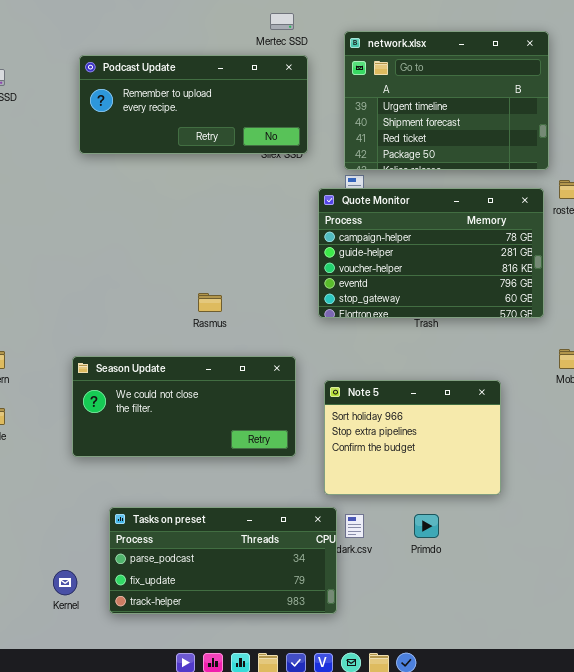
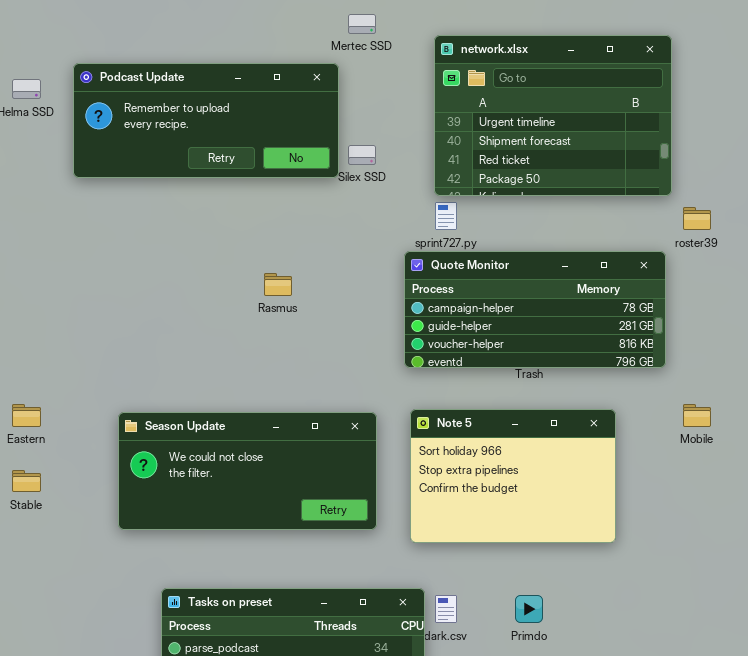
Podcast Update: [79,55,308,154] -> [73,63,339,178], moved
Quote Monitor: [318,188,544,318] -> [404,251,666,368], resized
Rasmus: [198,293,222,312] -> [264,273,292,296], moved
Note 5: [324,380,501,495] -> [410,409,616,543], moved

